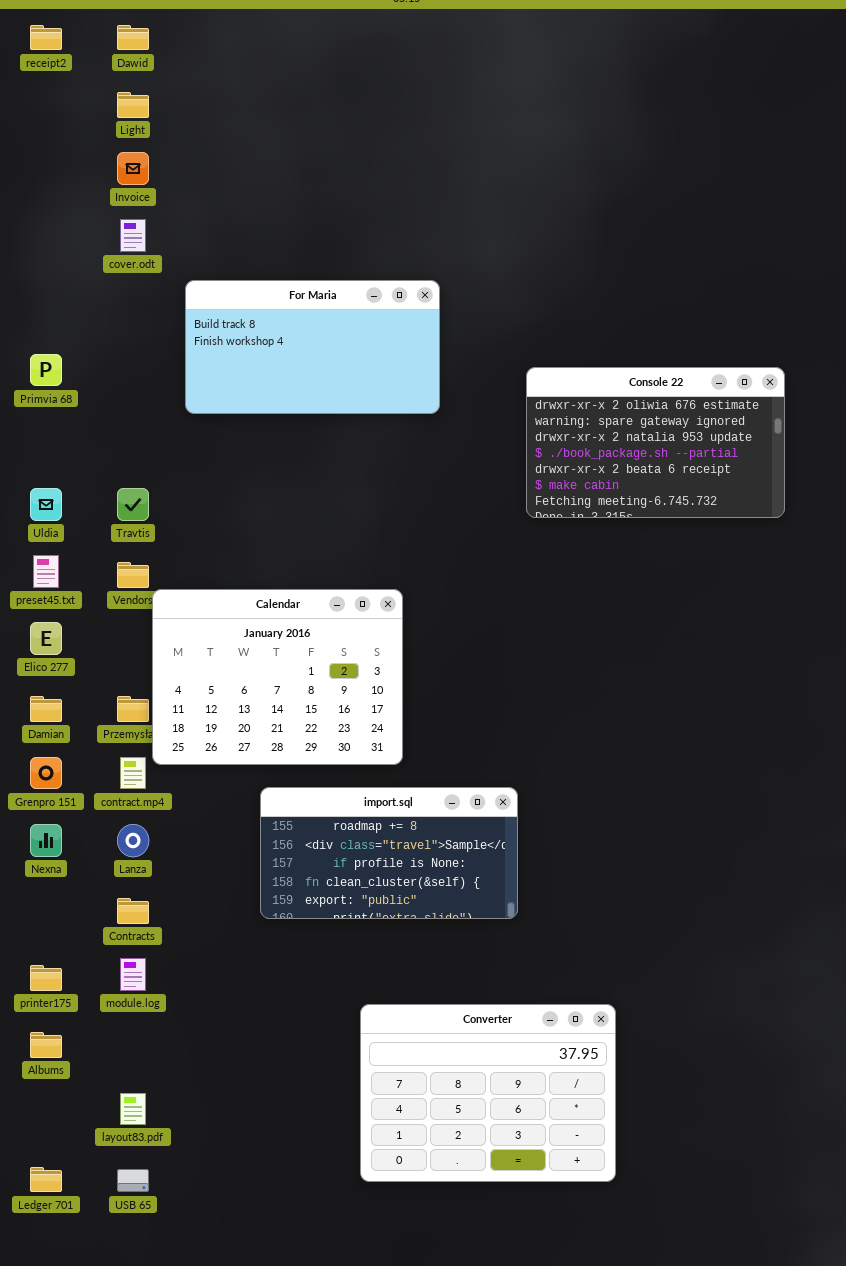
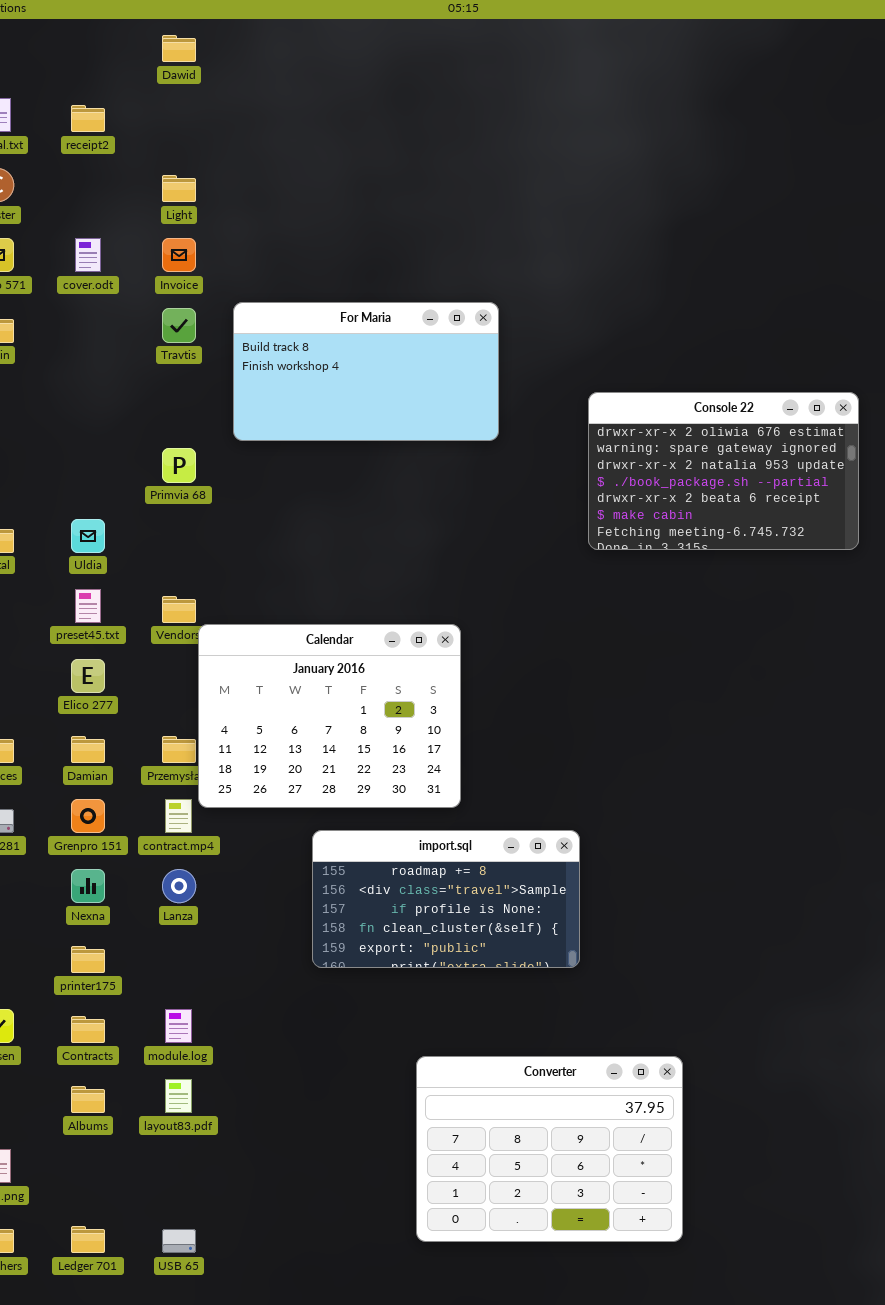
receipt2: [30,25,62,50] -> [71,105,105,132], moved
Light: [117,92,149,118] -> [162,175,196,202], moved
Invoice: [117,152,149,185] -> [162,238,196,272], moved
cover.odt: [120,219,146,252] -> [75,238,101,272], moved
Primvia 68: [30,354,62,386] -> [162,448,196,483], moved
Travtis: [117,488,149,521] -> [162,308,196,343], moved
Contracts: [117,898,149,924] -> [71,1016,105,1043], moved
printer175: [30,965,62,991] -> [71,946,105,973], moved
layout83.pdf: [120,1093,146,1125] -> [165,1079,192,1113], moved

